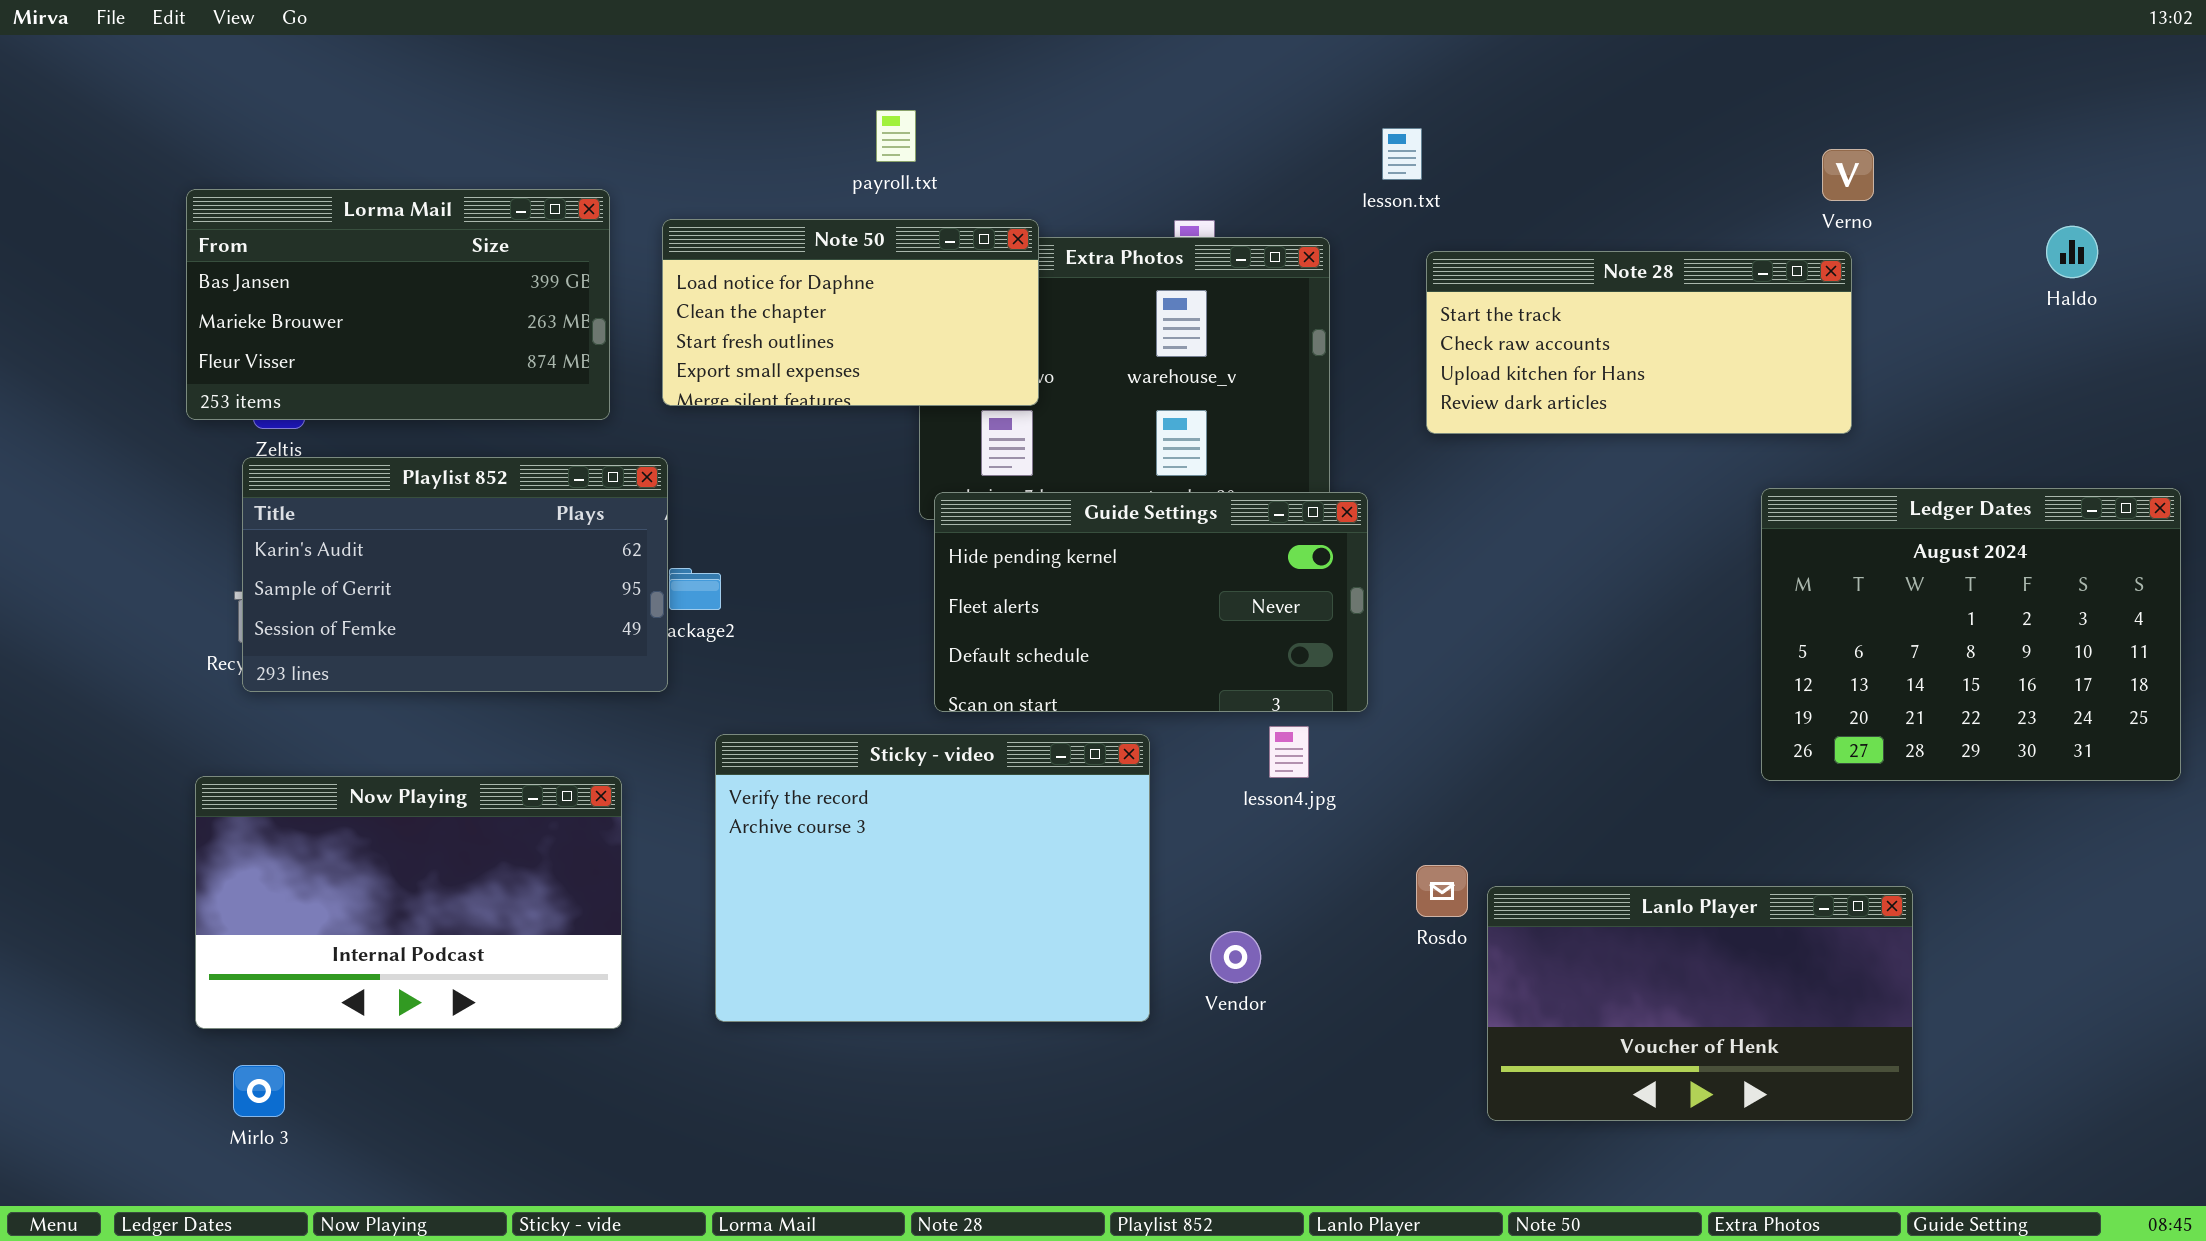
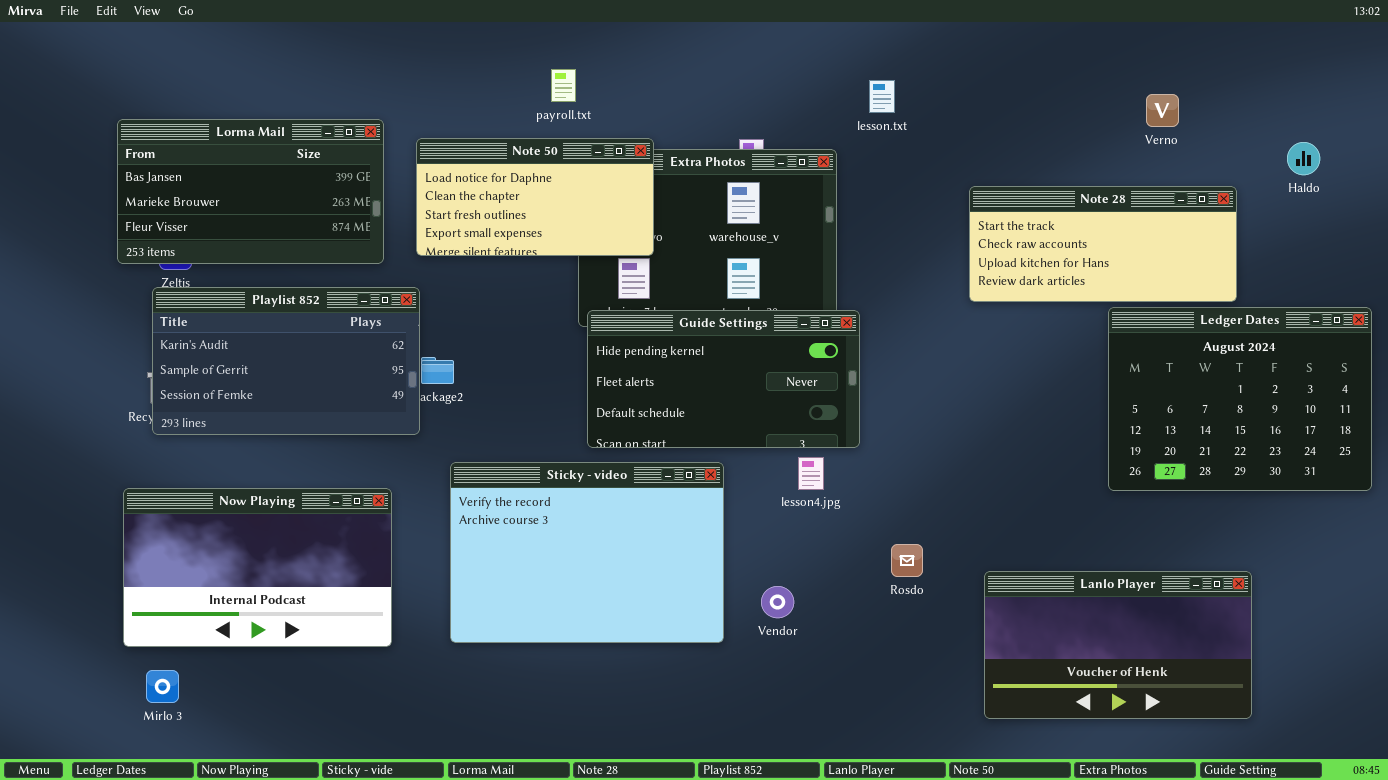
Note 28: [1426,251,1852,434] -> [969,186,1237,302], moved
Lanlo Player: [1487,886,1913,1121] -> [984,571,1252,719], moved

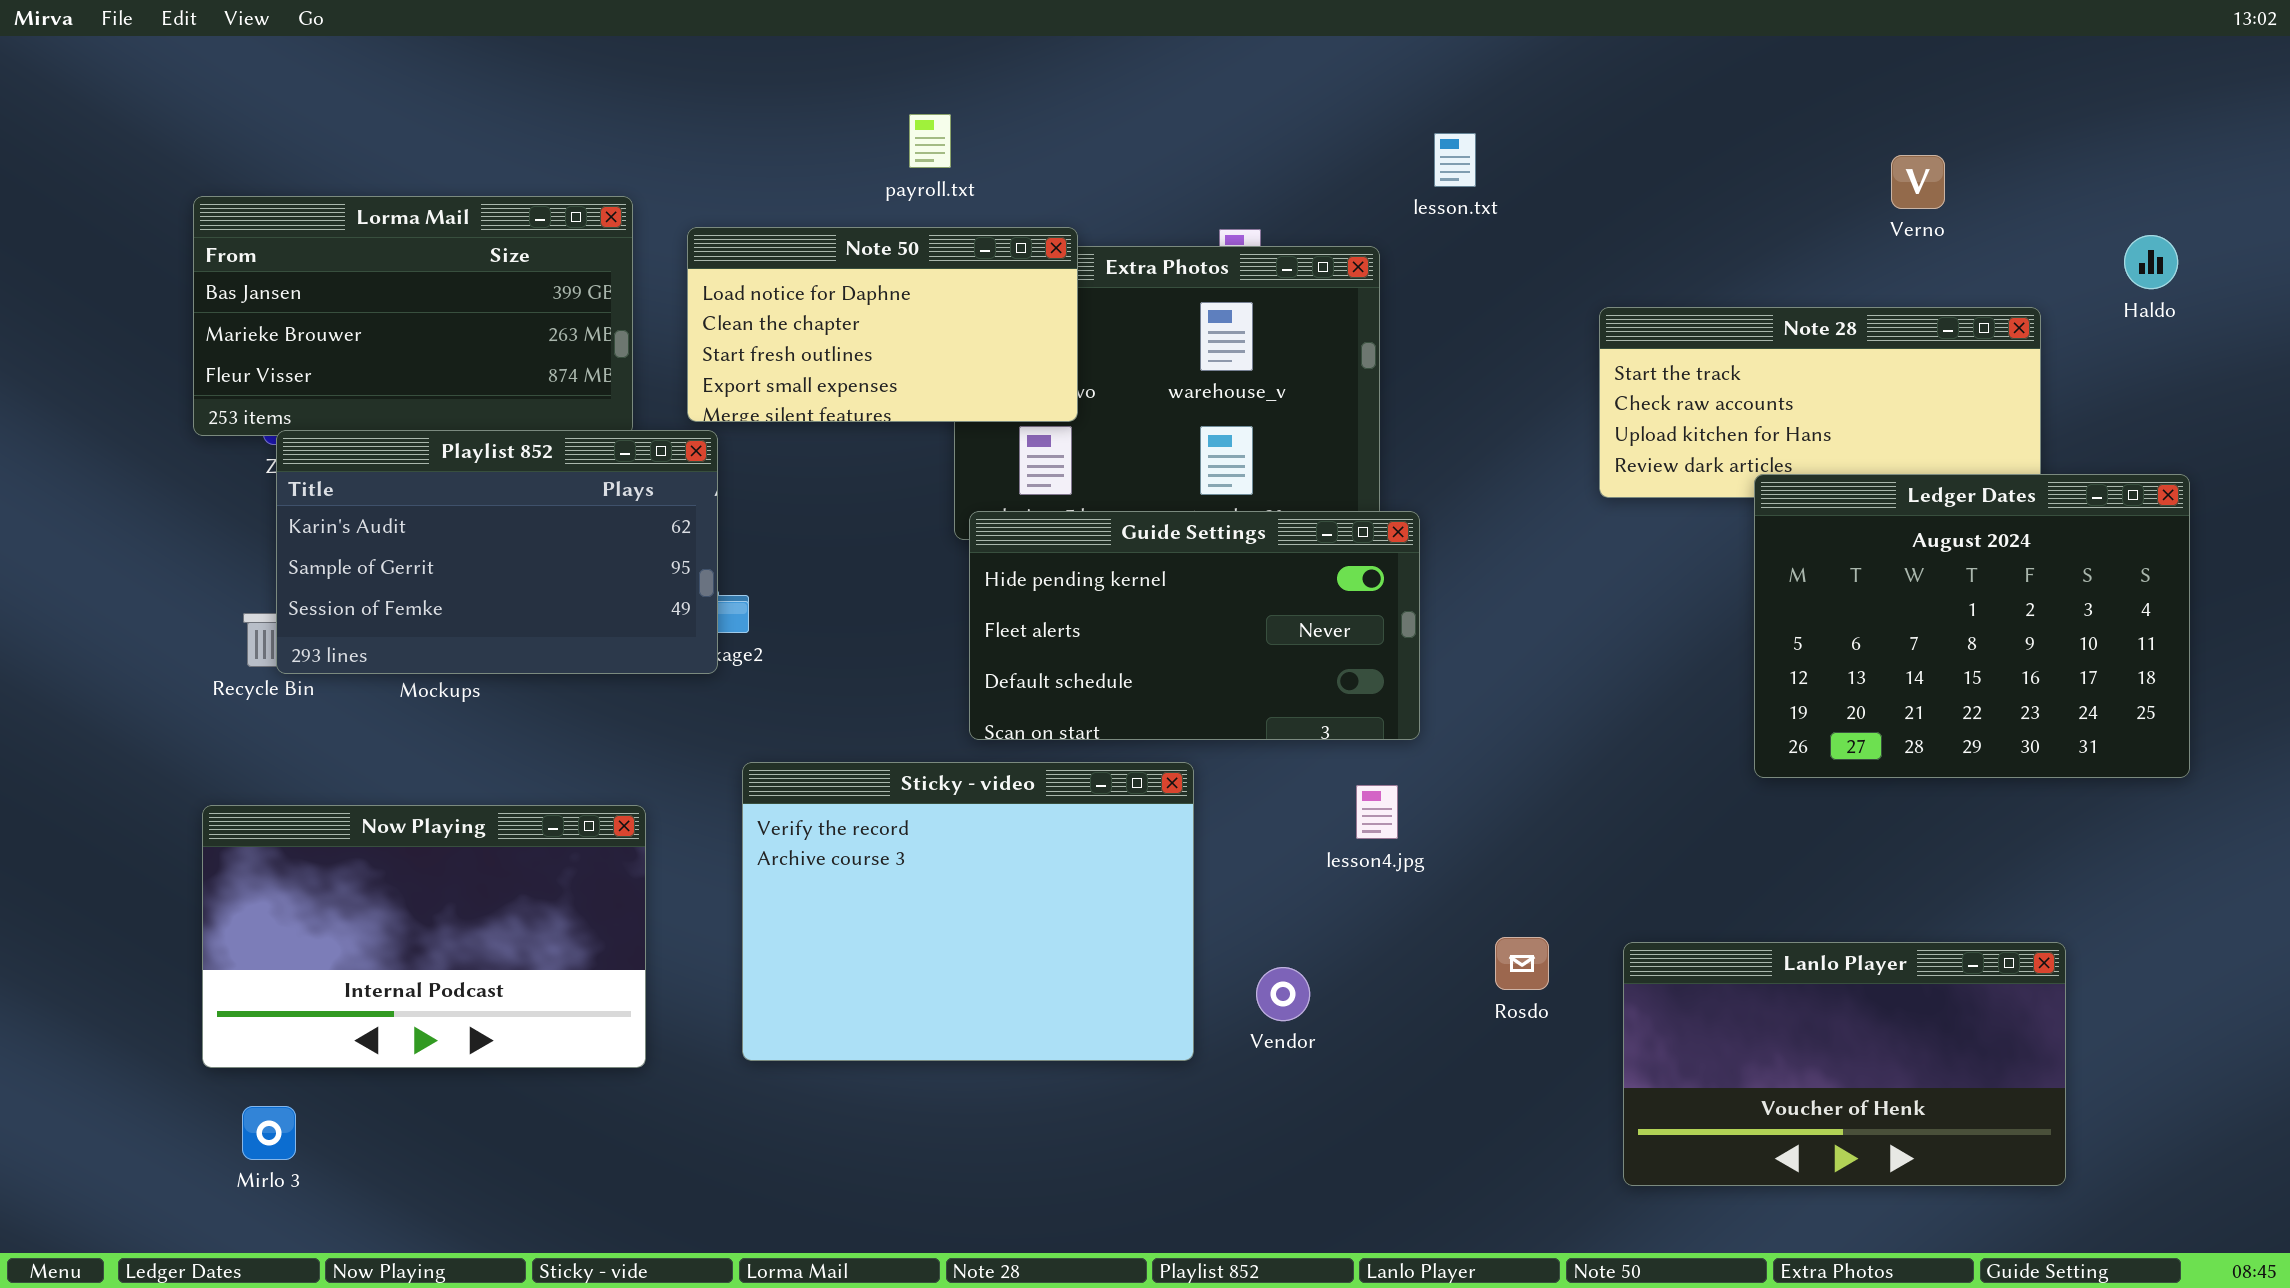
Playlist 852: [152,287,420,435] -> [276,430,718,674], moved
Ledger Dates: [1108,307,1372,491] -> [1754,474,2190,778], moved
lesson4.jpg: [798,457,824,490] -> [1356,785,1398,839], moved
Rosdo: [891,544,923,577] -> [1495,937,1549,990], moved

